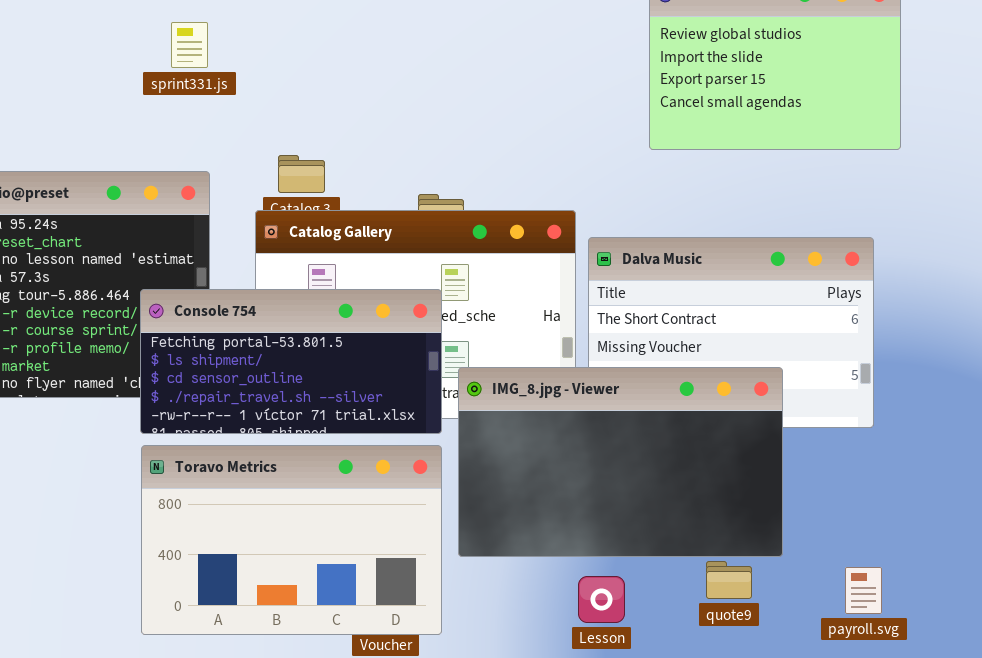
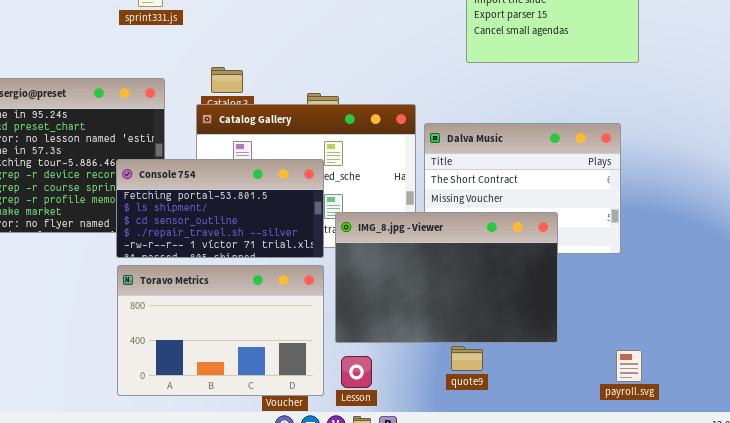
quote9: [706,561,752,599] -> [451,346,483,371], moved
payroll.svg: [845,567,882,614] -> [616,350,642,382], moved
Lesson: [578,576,625,623] -> [341,356,372,388], moved

